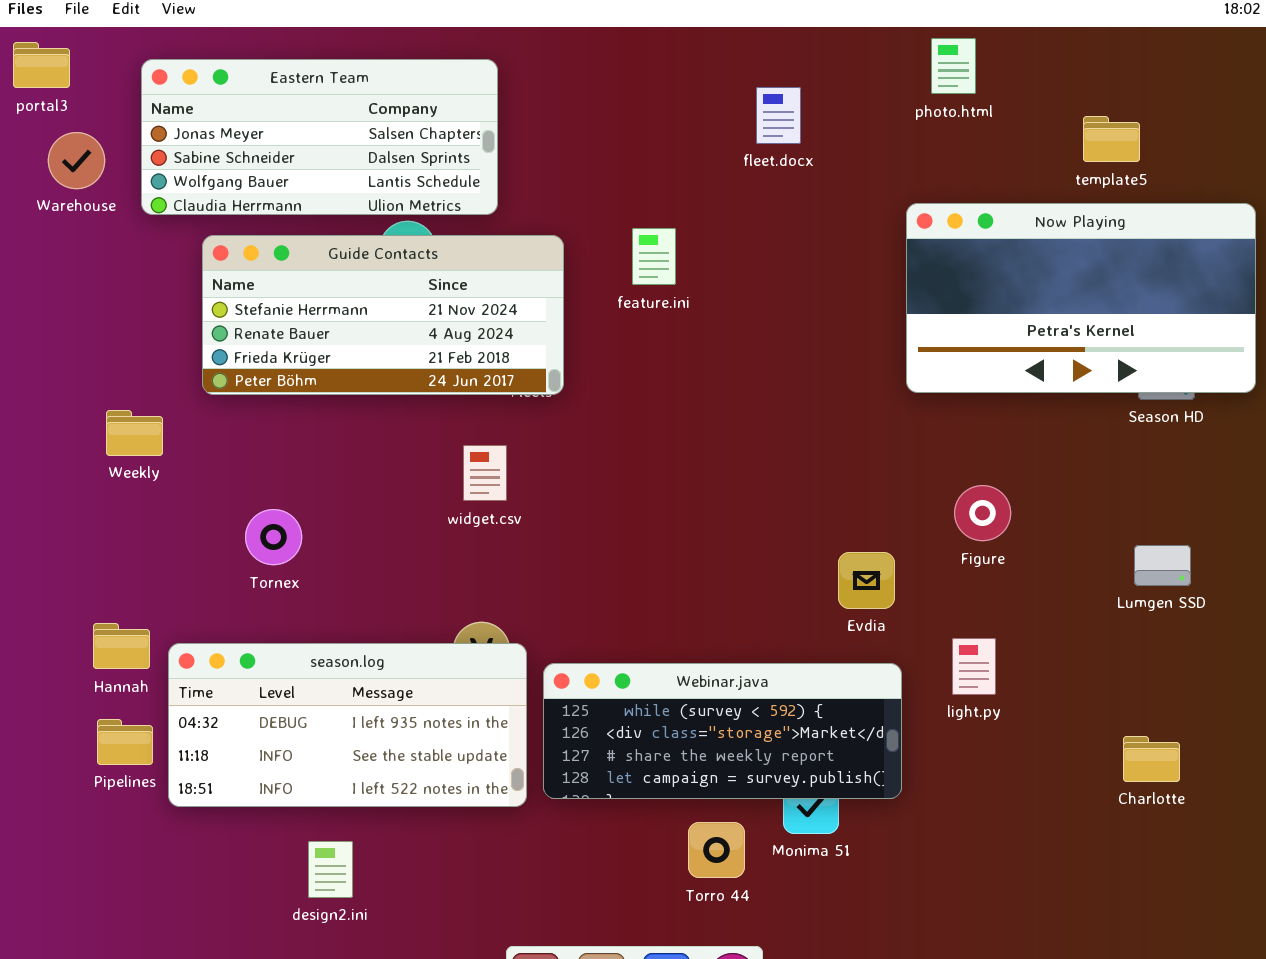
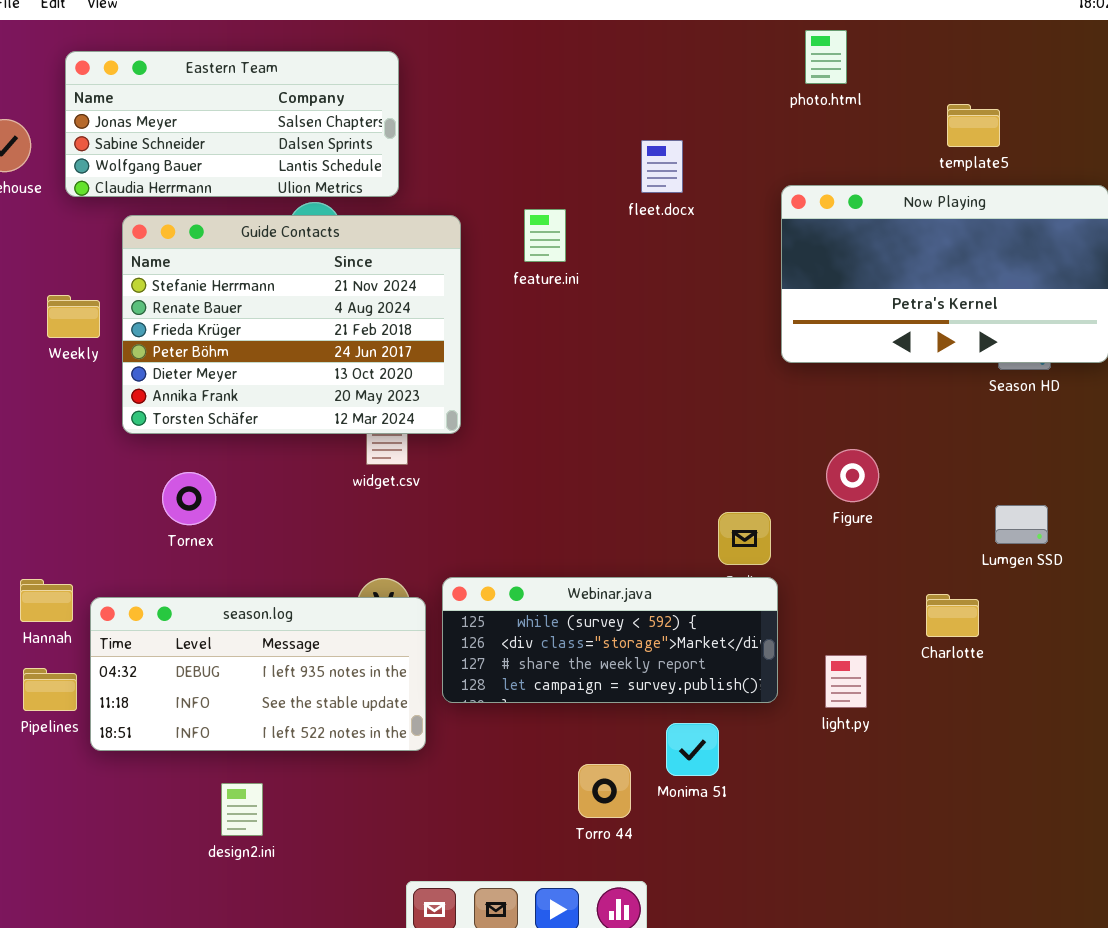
fleet.docx: [756,87,801,144] -> [641,140,683,193], moved
Guide Contacts: [202,235,564,395] -> [122,215,461,434], resized
Weekly: [106,410,163,456] -> [47,295,100,338], moved
light.py: [952,638,996,695] -> [825,655,867,708], moved
Webinar.java: [543,663,902,799] -> [442,577,778,703], moved
Charlotte: [1123,736,1180,782] -> [926,594,979,637], moved

